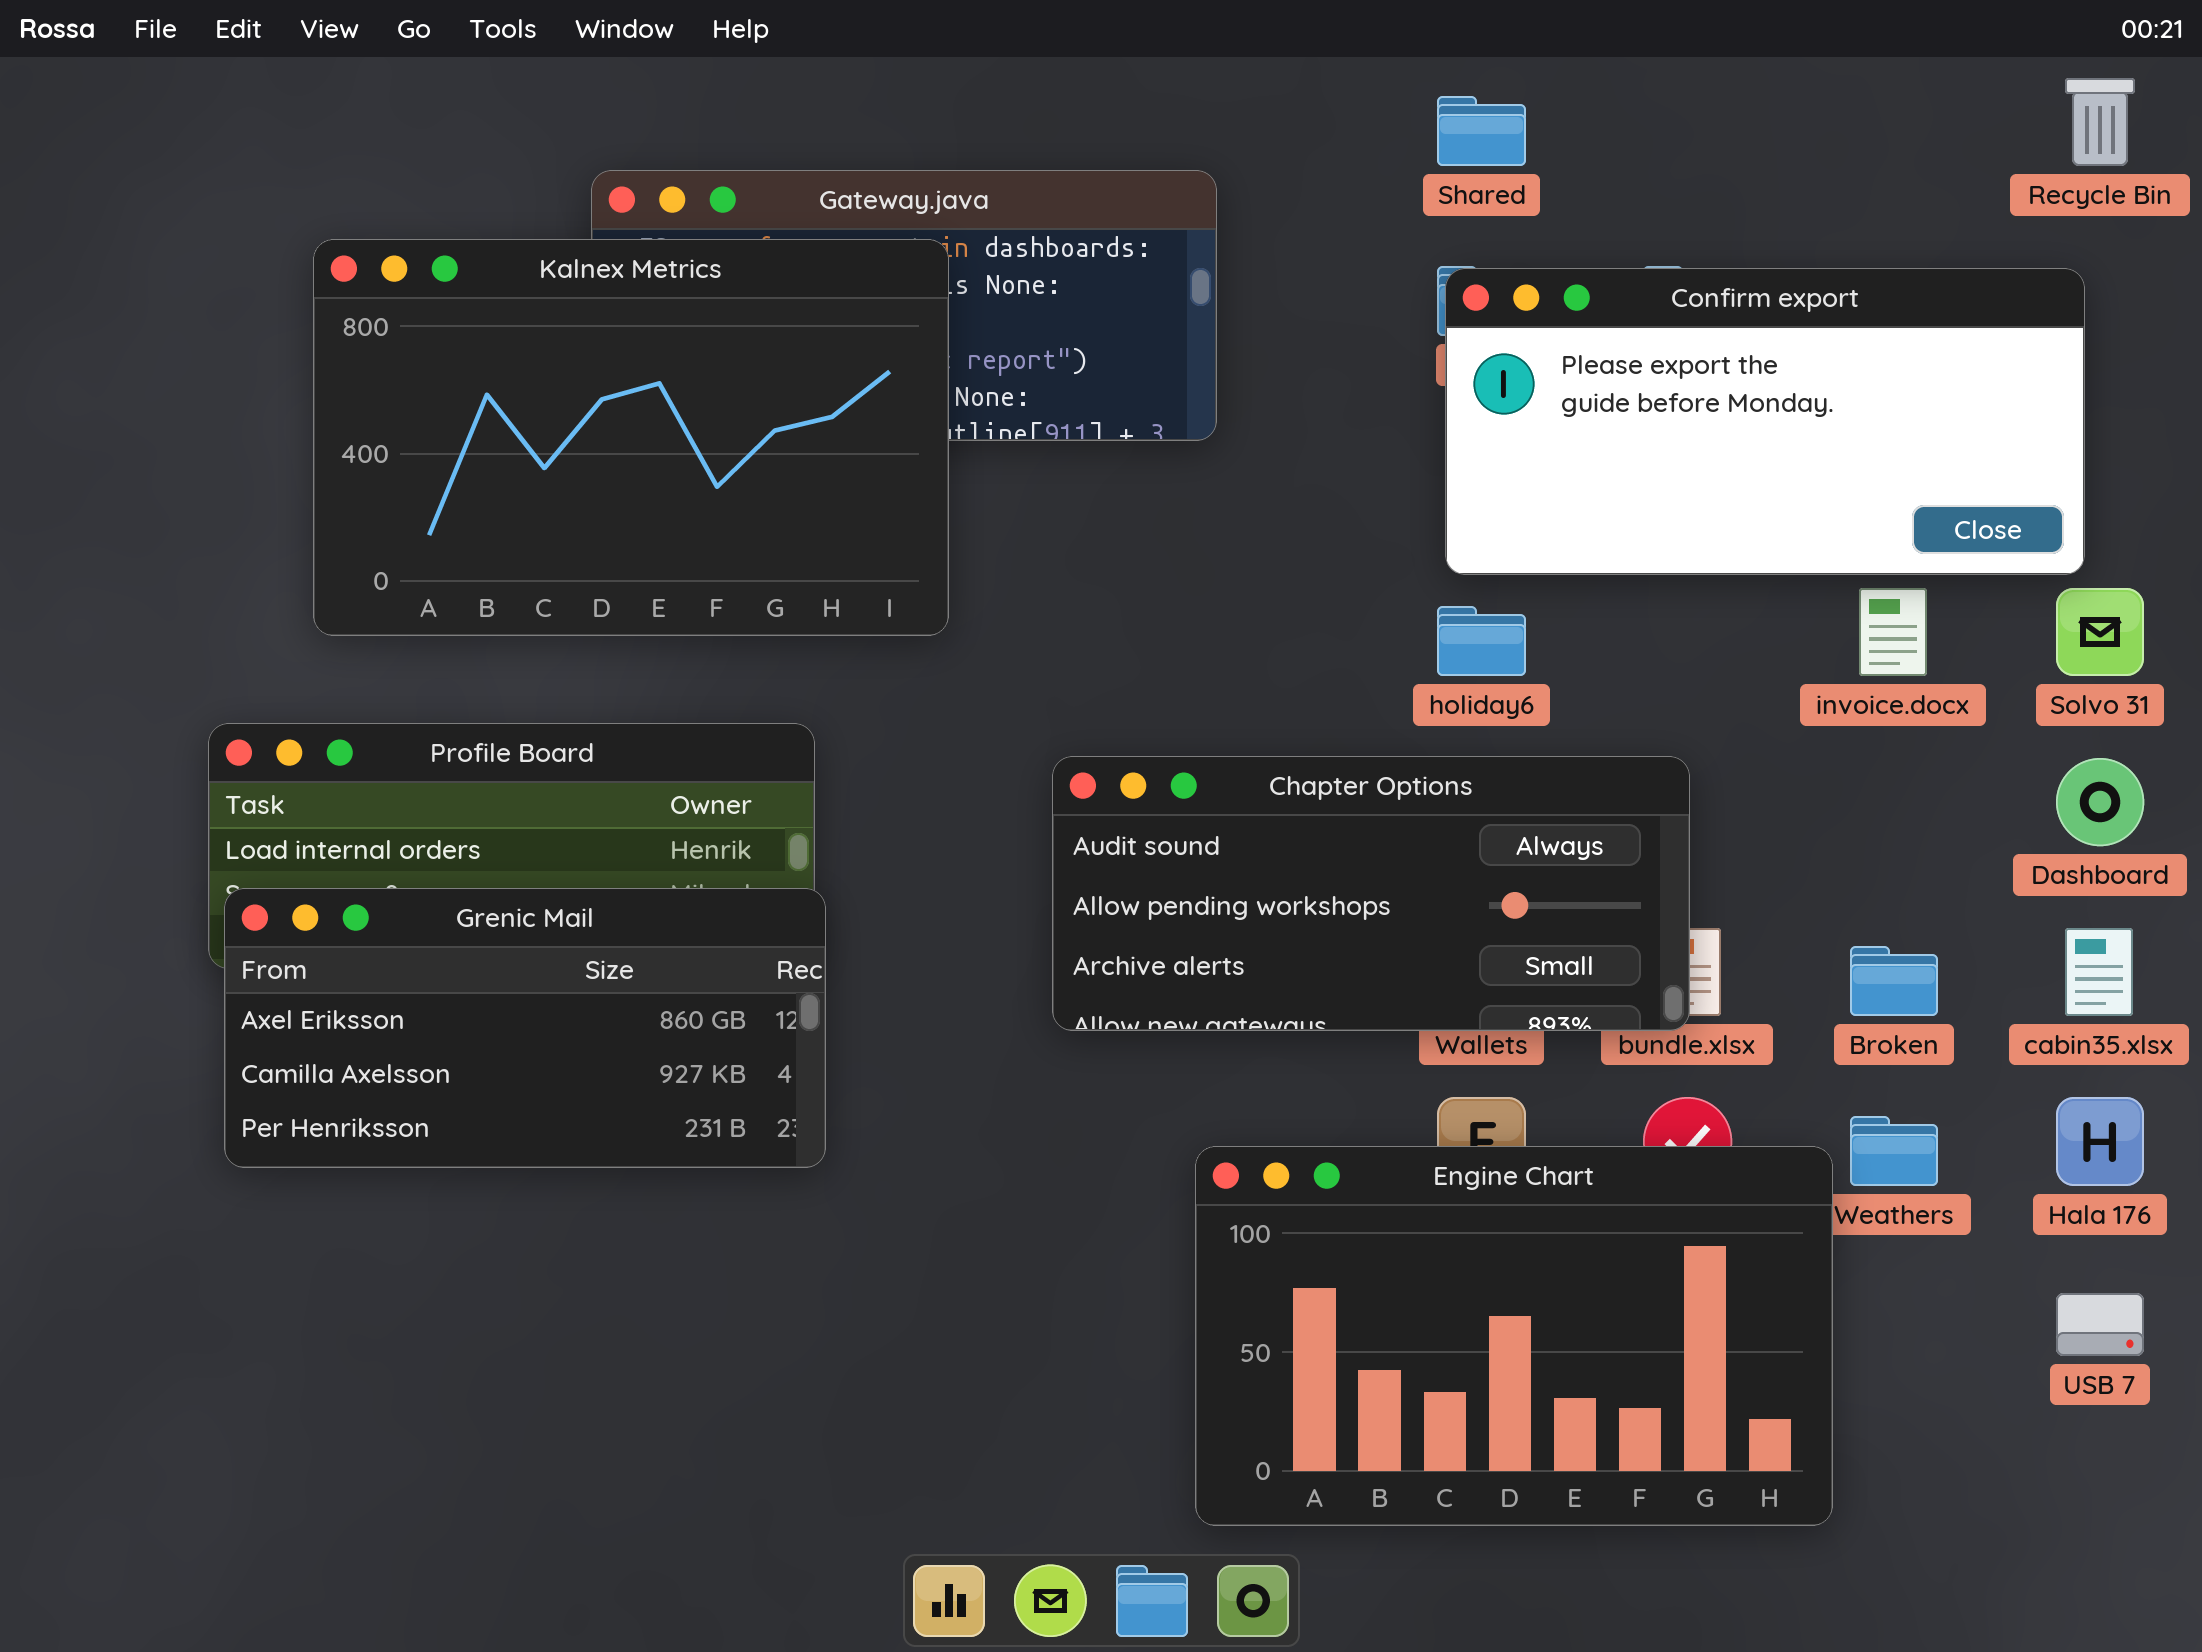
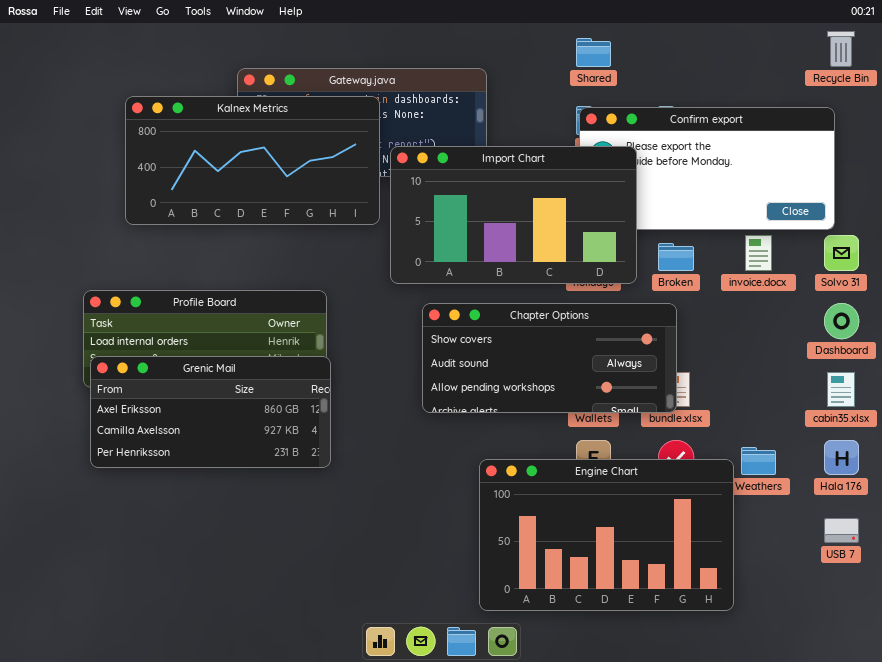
Kalnex Metrics: [313,239,949,636] -> [125,96,380,225], resized
Import Chart: none -> [390,146,637,284], opened
Chapter Options: [1052,756,1690,1031] -> [422,303,677,413], scrolled up 1 row
Broken: [1850,946,1938,1016] -> [658,243,694,271], moved

